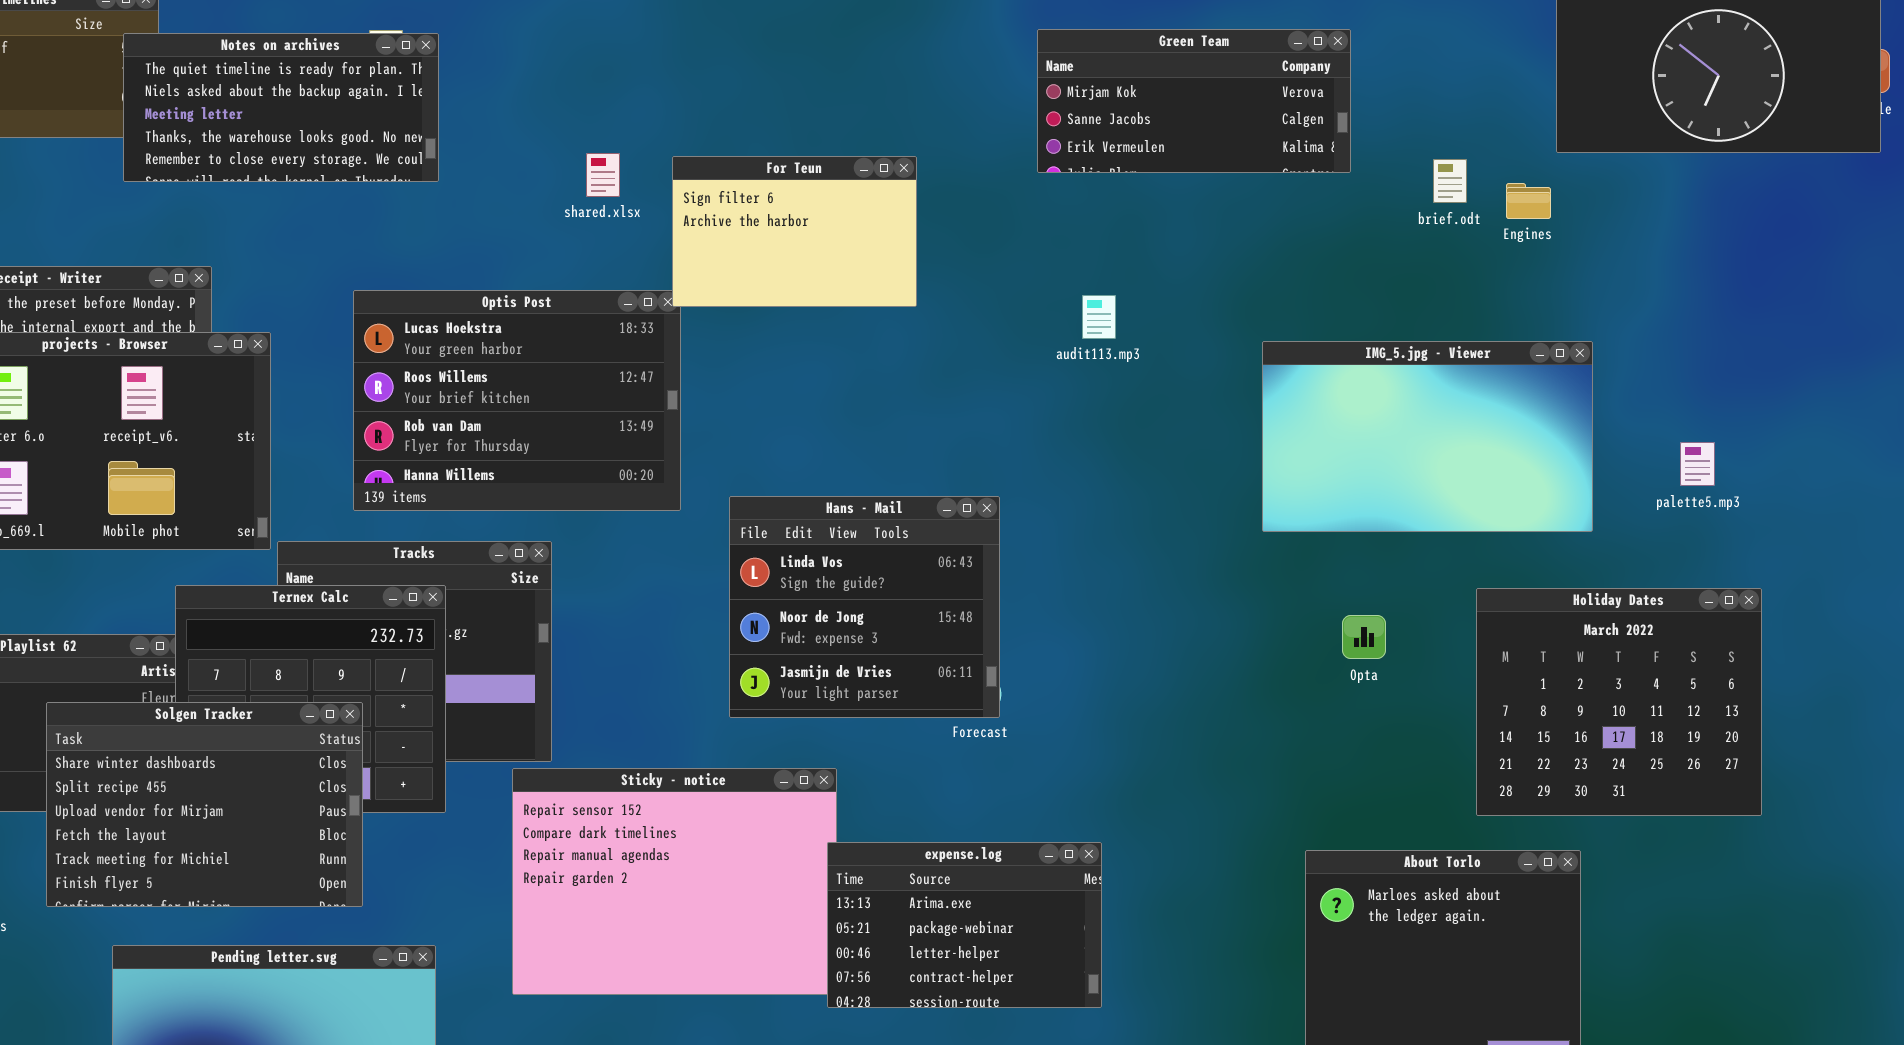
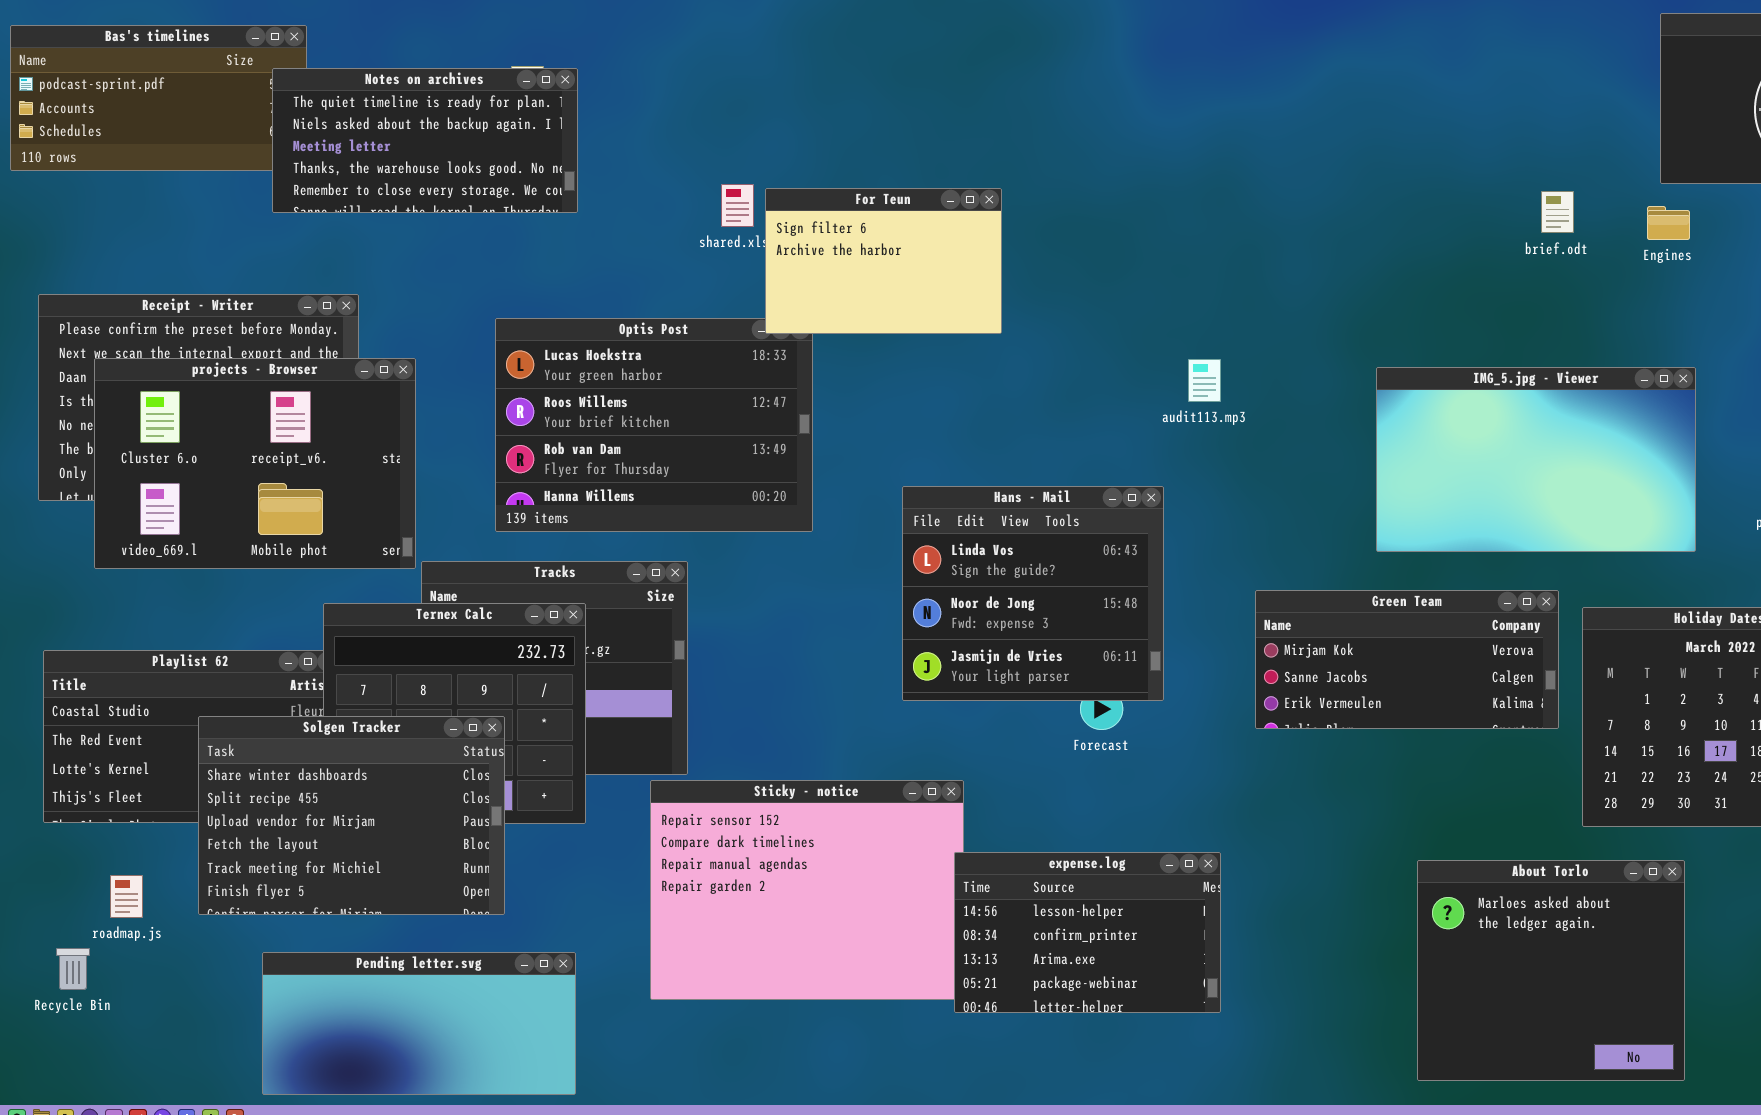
Green Team: [1037,29,1351,173] -> [1255,590,1559,729], moved
For Teun: [672,156,917,307] -> [765,188,1002,334], moved
Engines: [1506,183,1551,219] -> [1647,206,1690,240], moved
audit113.mp3: [1082,295,1116,339] -> [1188,359,1221,402], moved
Hans - Mail: [729,496,1000,718] -> [902,486,1164,701], moved
expense.log: [827,842,1102,1008] -> [954,852,1221,1013], scrolled up 2 rows

